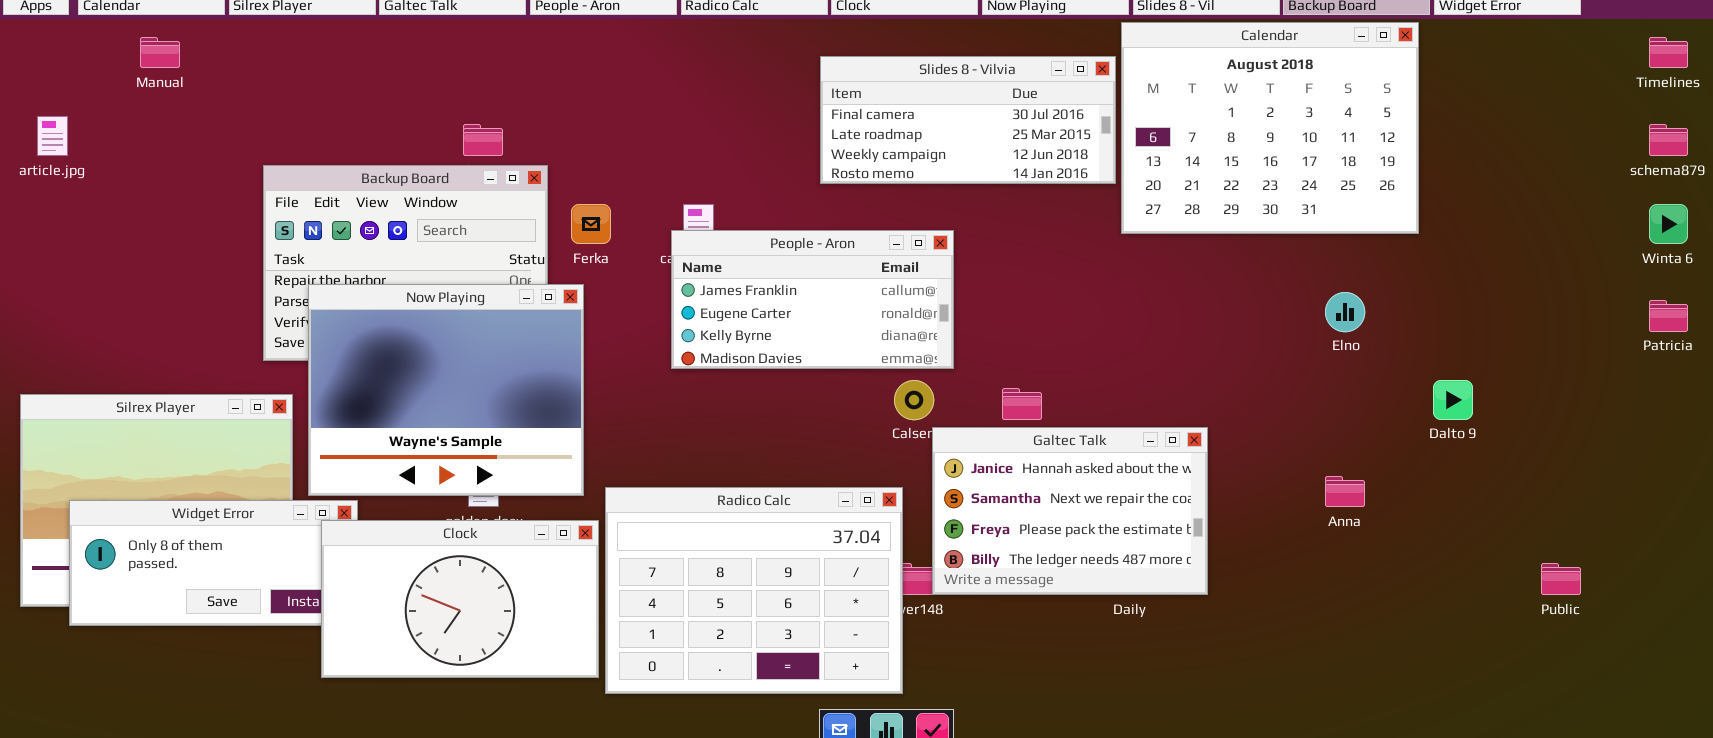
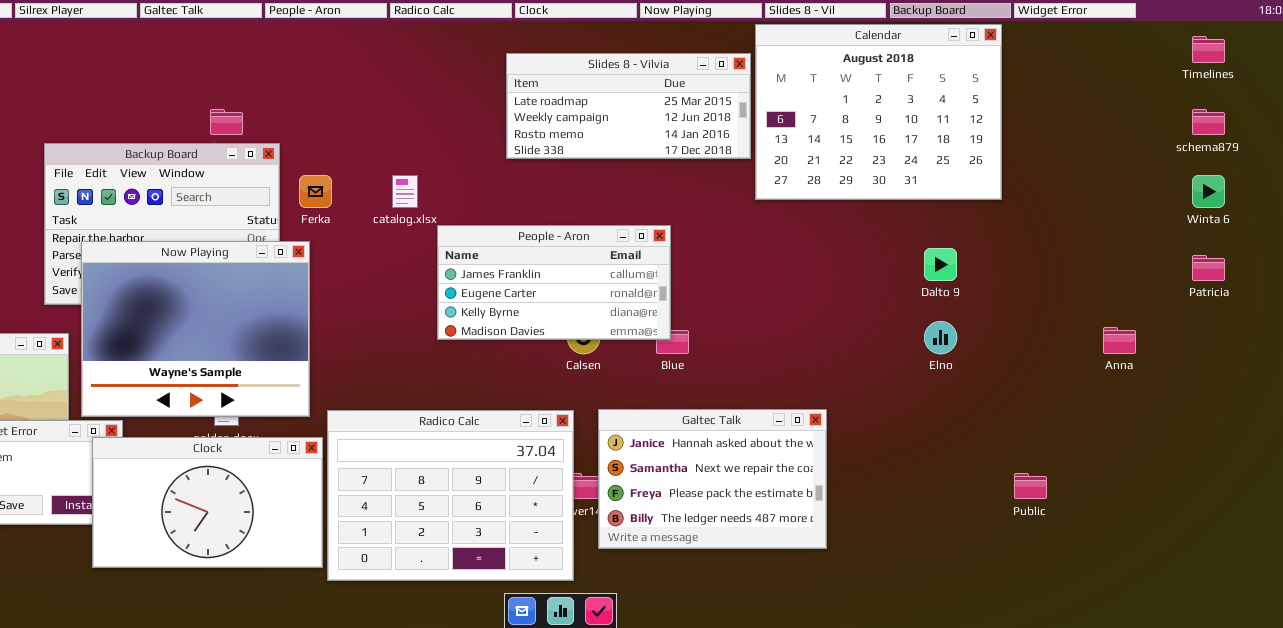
Slides 8 - Vilvia: [820,56,1116,184] -> [506,53,751,159], scrolled down 1 row
People - Aron: [671,230,954,369] -> [437,225,671,340], moved
Elno: [1325,292,1365,332] -> [924,321,957,354], moved
Dalto 9: [1433,380,1473,420] -> [924,248,957,281], moved
Galtec Talk: [932,427,1208,595] -> [598,409,827,549], moved
Anna: [1325,476,1365,507] -> [1103,327,1136,354], moved
Public: [1541,563,1581,595] -> [1014,473,1047,499], moved

